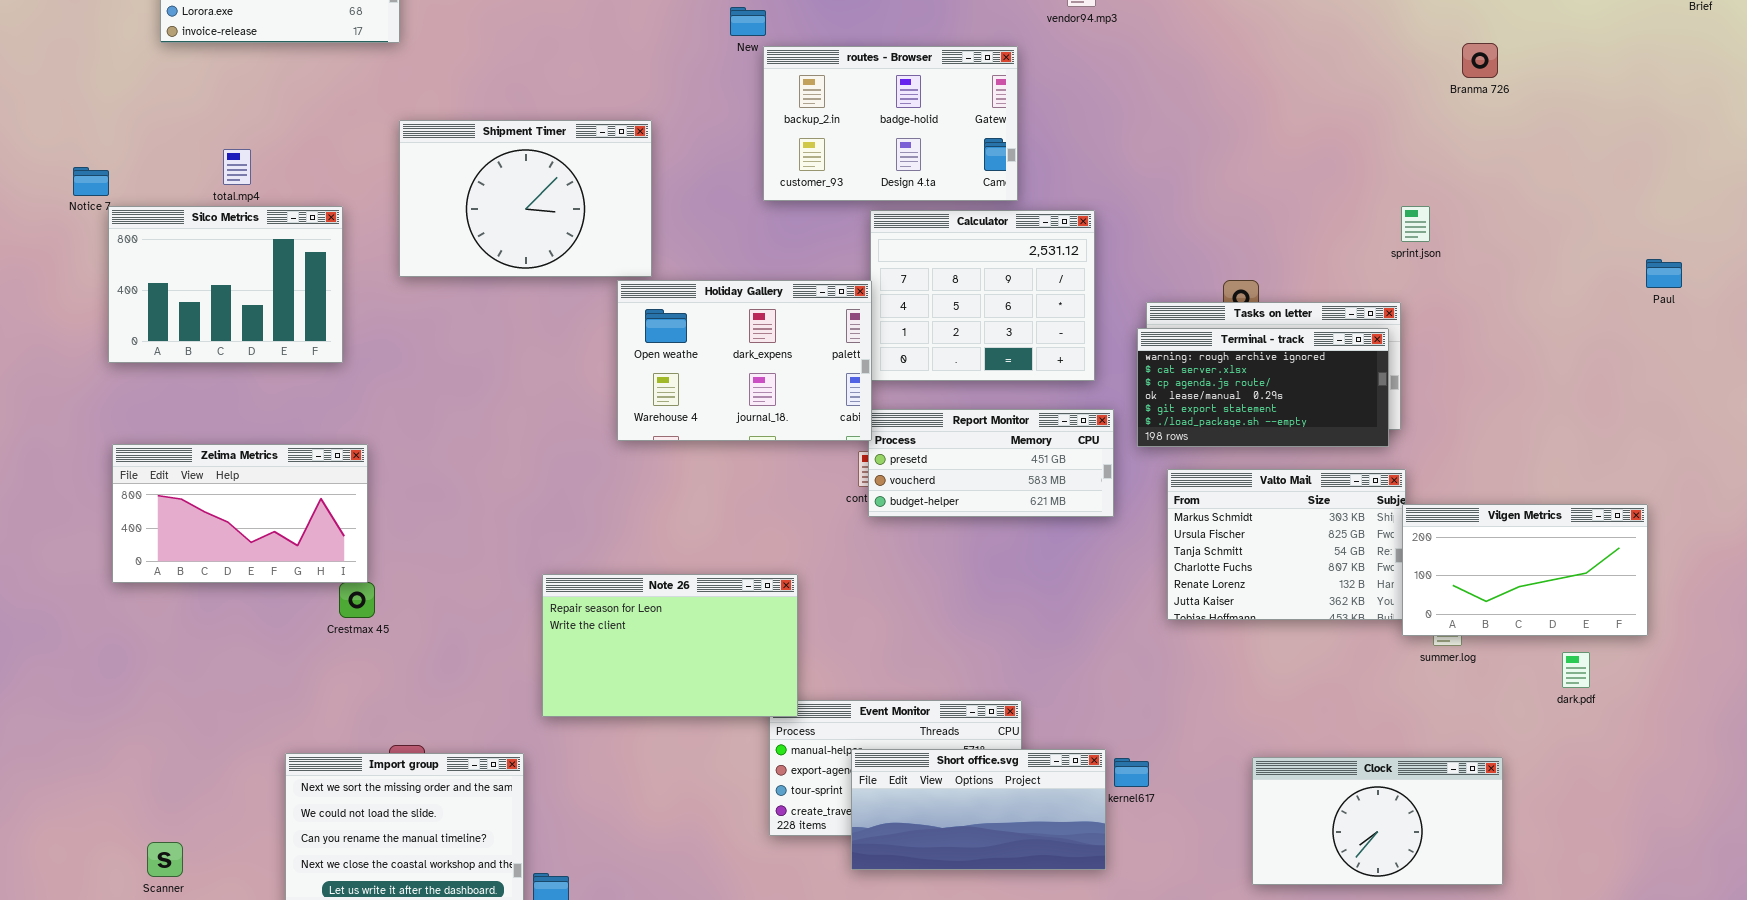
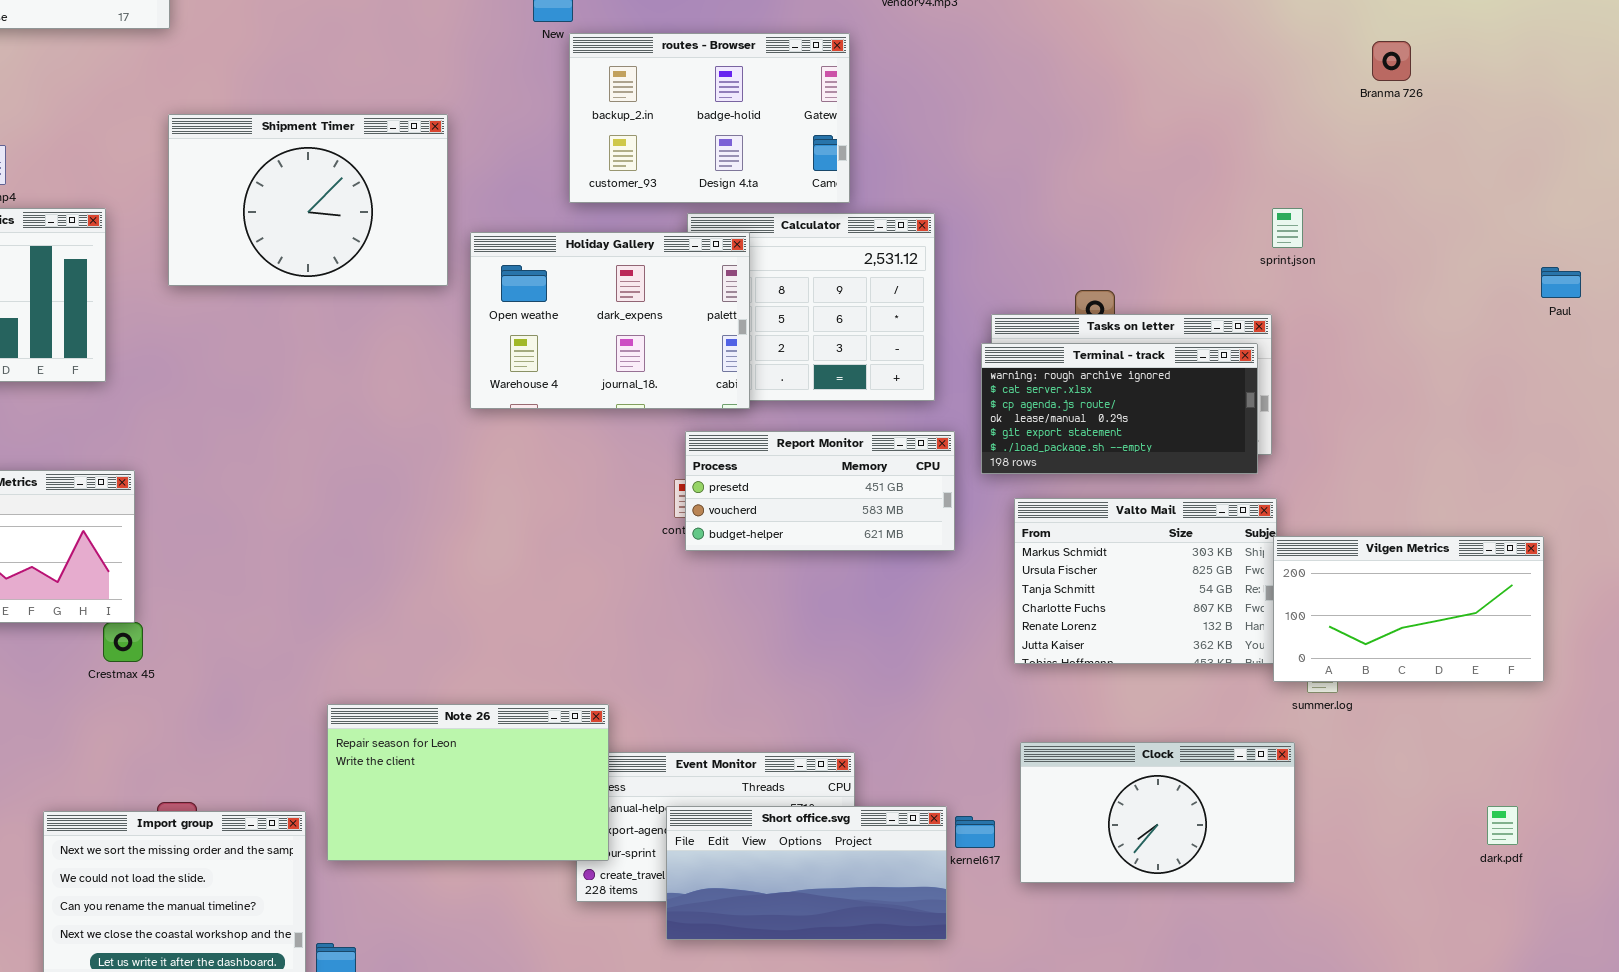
Branma 726: [1462,43,1498,78] -> [1372,41,1411,81], moved
Holiday Gallery: [617,280,872,441] -> [470,232,750,409], moved
Note 26: [542,574,798,717] -> [327,704,609,861], moved
dark.pdf: [1562,652,1590,688] -> [1487,806,1518,845], moved
Clock: [1252,757,1503,885] -> [1020,742,1295,883], moved

